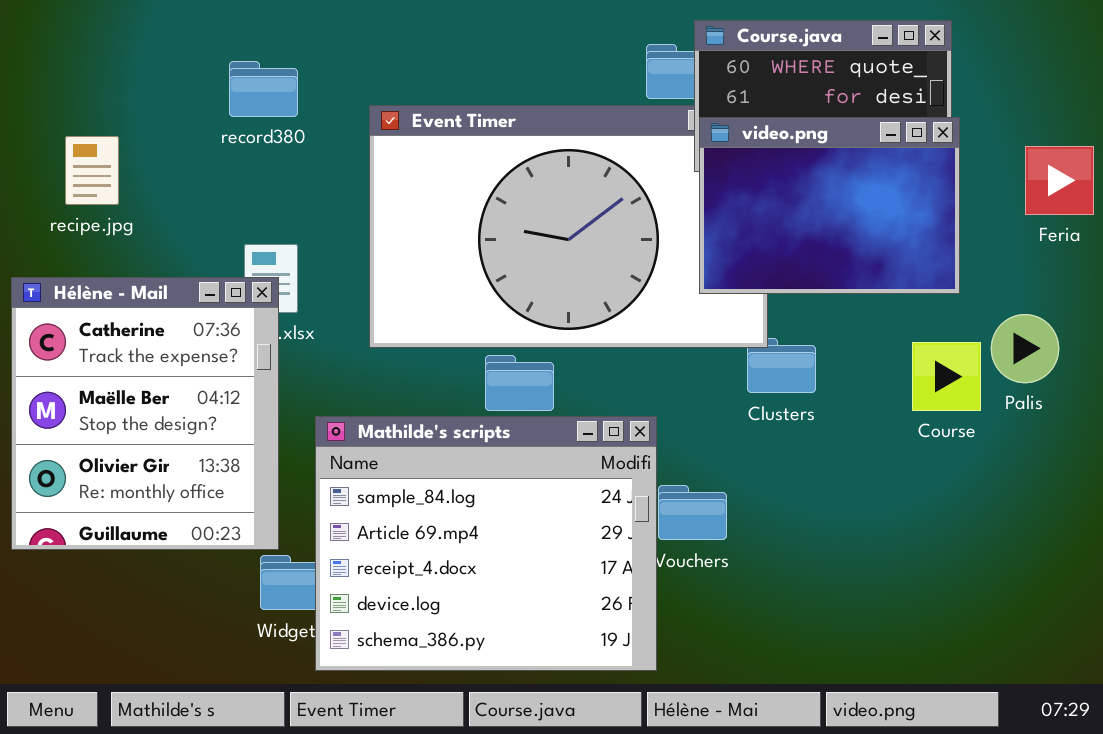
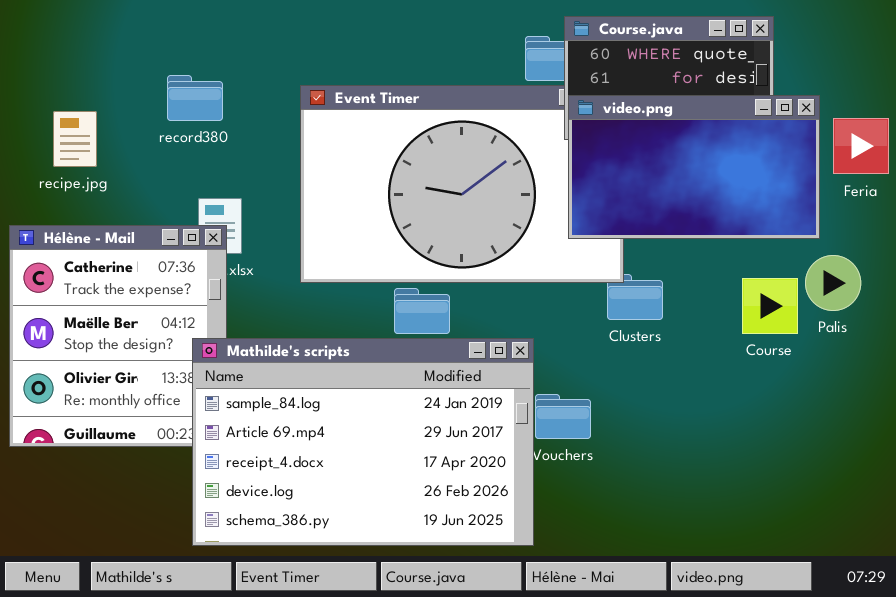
record380: [229,61,298,117] -> [167,75,223,121], moved
video.png: [699,117,960,294] -> [568,95,820,239], resized
Mathilde's scripts: [315,416,657,671] -> [192,338,534,546], resized

